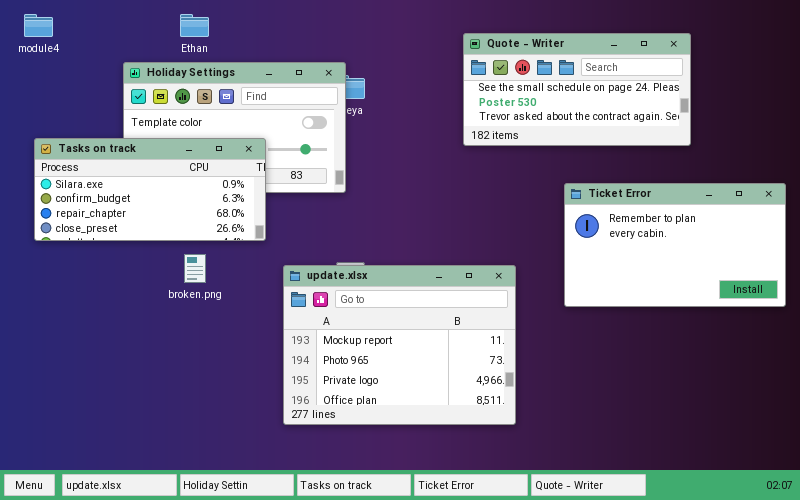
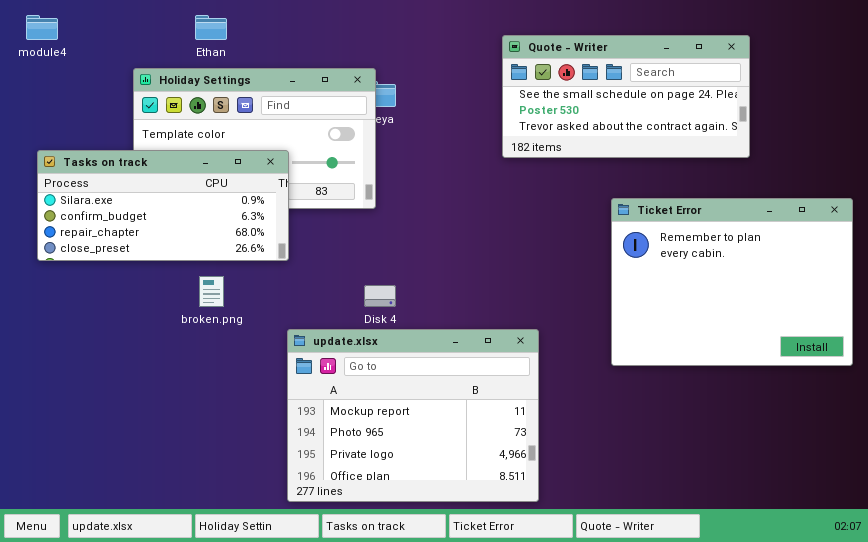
Ticket Error: [564,183,786,307] -> [611,198,853,366], resized
update.xlsx: [283,265,516,425] -> [287,329,539,502], moved

